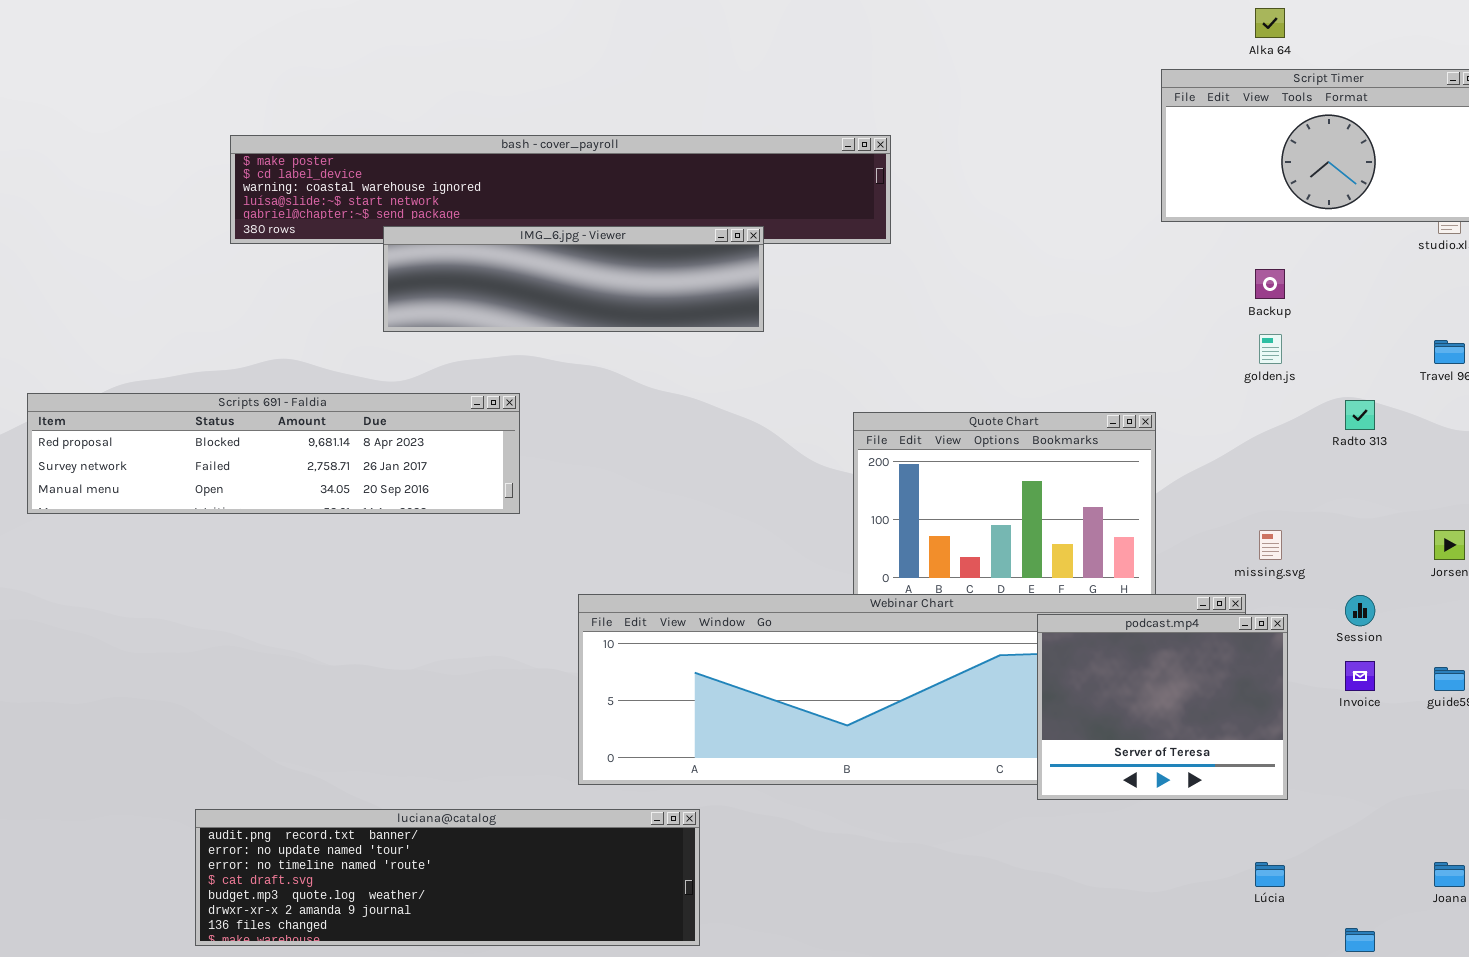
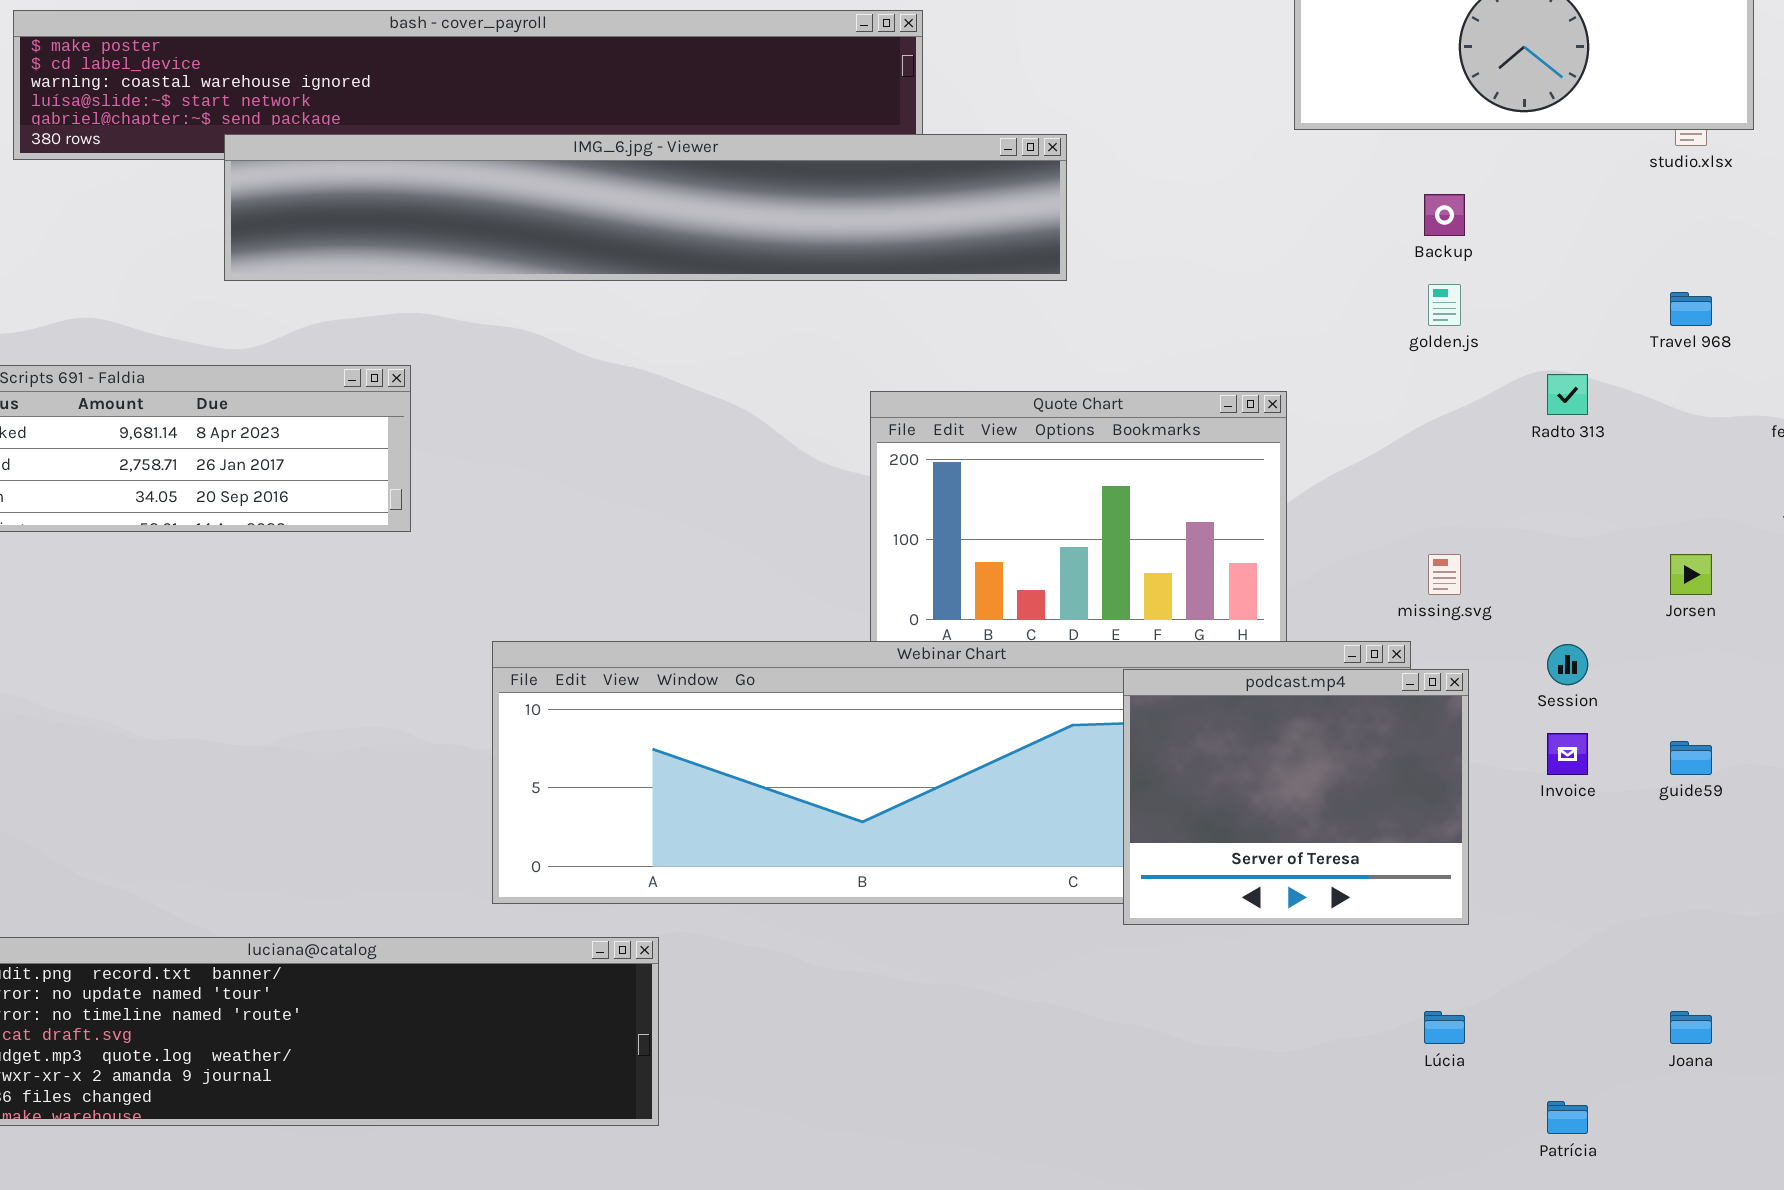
IMG_6.jpg - Viewer: [383,226,764,332] -> [224,134,1067,281], resized

